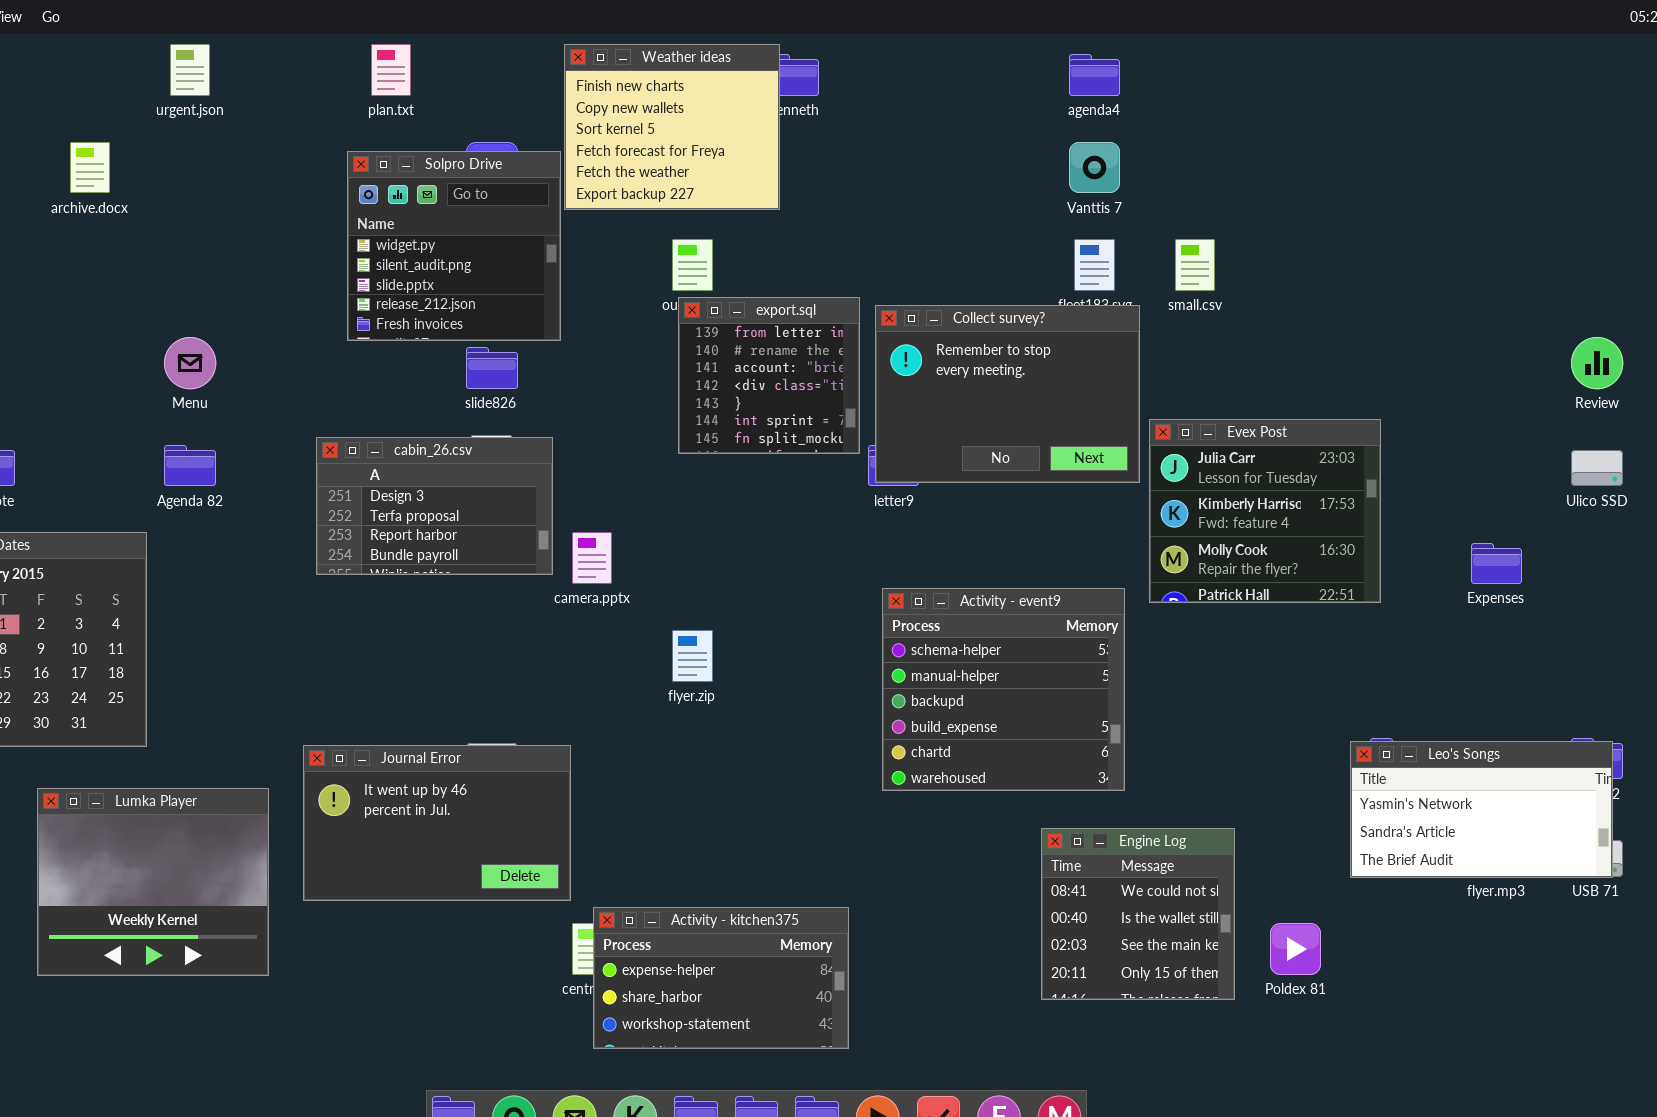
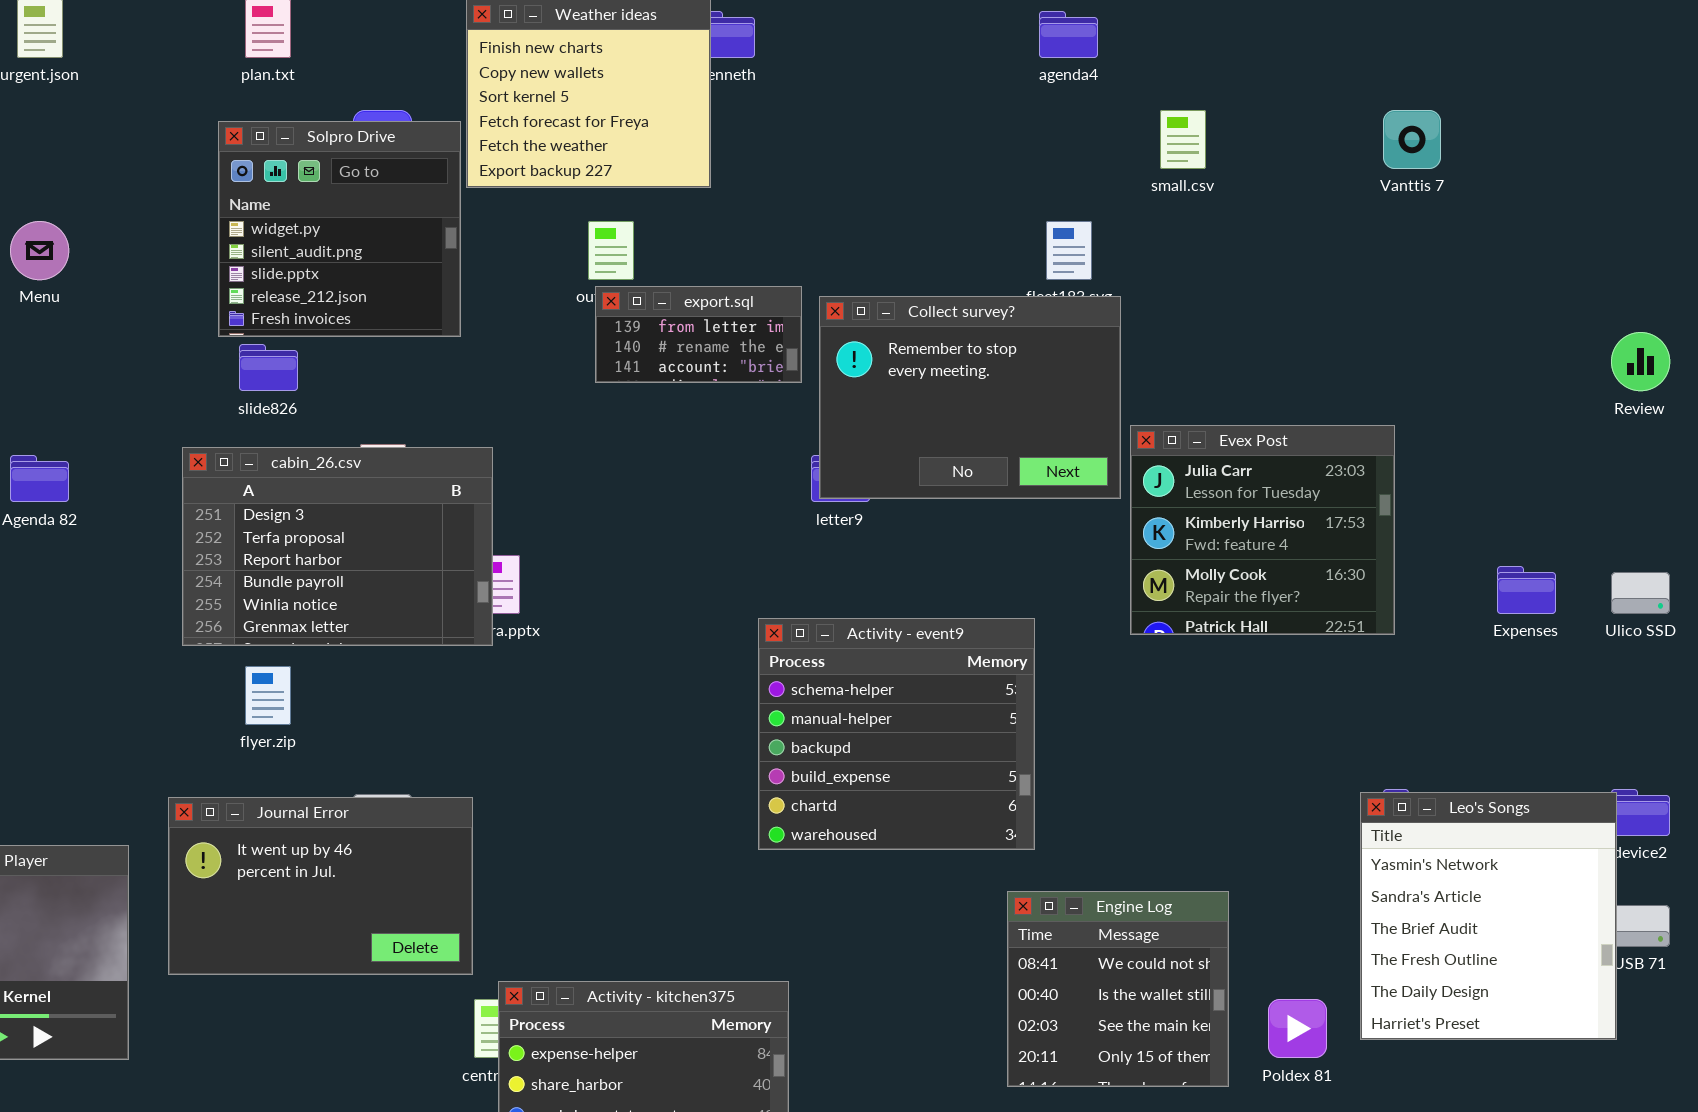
Vanttis 7: [1069,142,1120,193] -> [1383,110,1441,169], moved
small.csv: [1175,239,1215,291] -> [1160,110,1206,169], moved
export.sql: [678,297,860,454] -> [595,286,802,383], resized
Menu: [164,337,216,389] -> [10,221,69,280], moved
slide826: [466,347,518,389] -> [239,344,298,391], moved
cabin_26.csv: [316,437,553,575] -> [182,447,493,646], resized
Ulico SSD: [1571,450,1623,486] -> [1611,572,1670,614], moved
Activity - event9: [882,588,1125,791] -> [758,618,1035,850], moved
flyer.zip: [672,630,713,682] -> [245,666,291,725], moved
Leo's Songs: [1350,741,1613,878] -> [1360,792,1617,1040], resized

